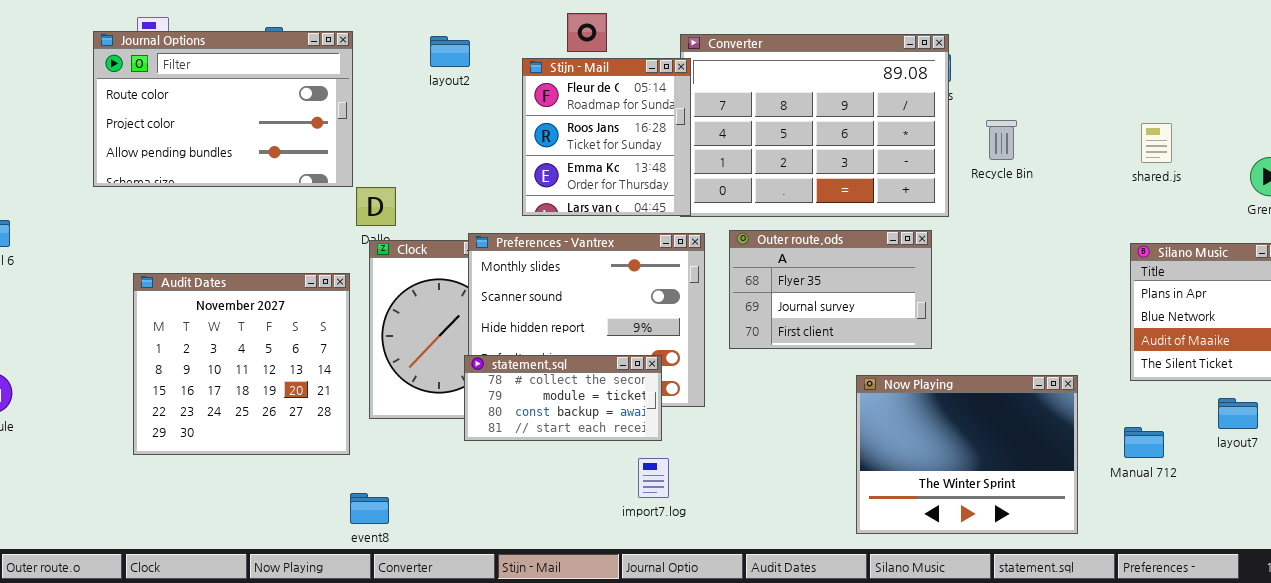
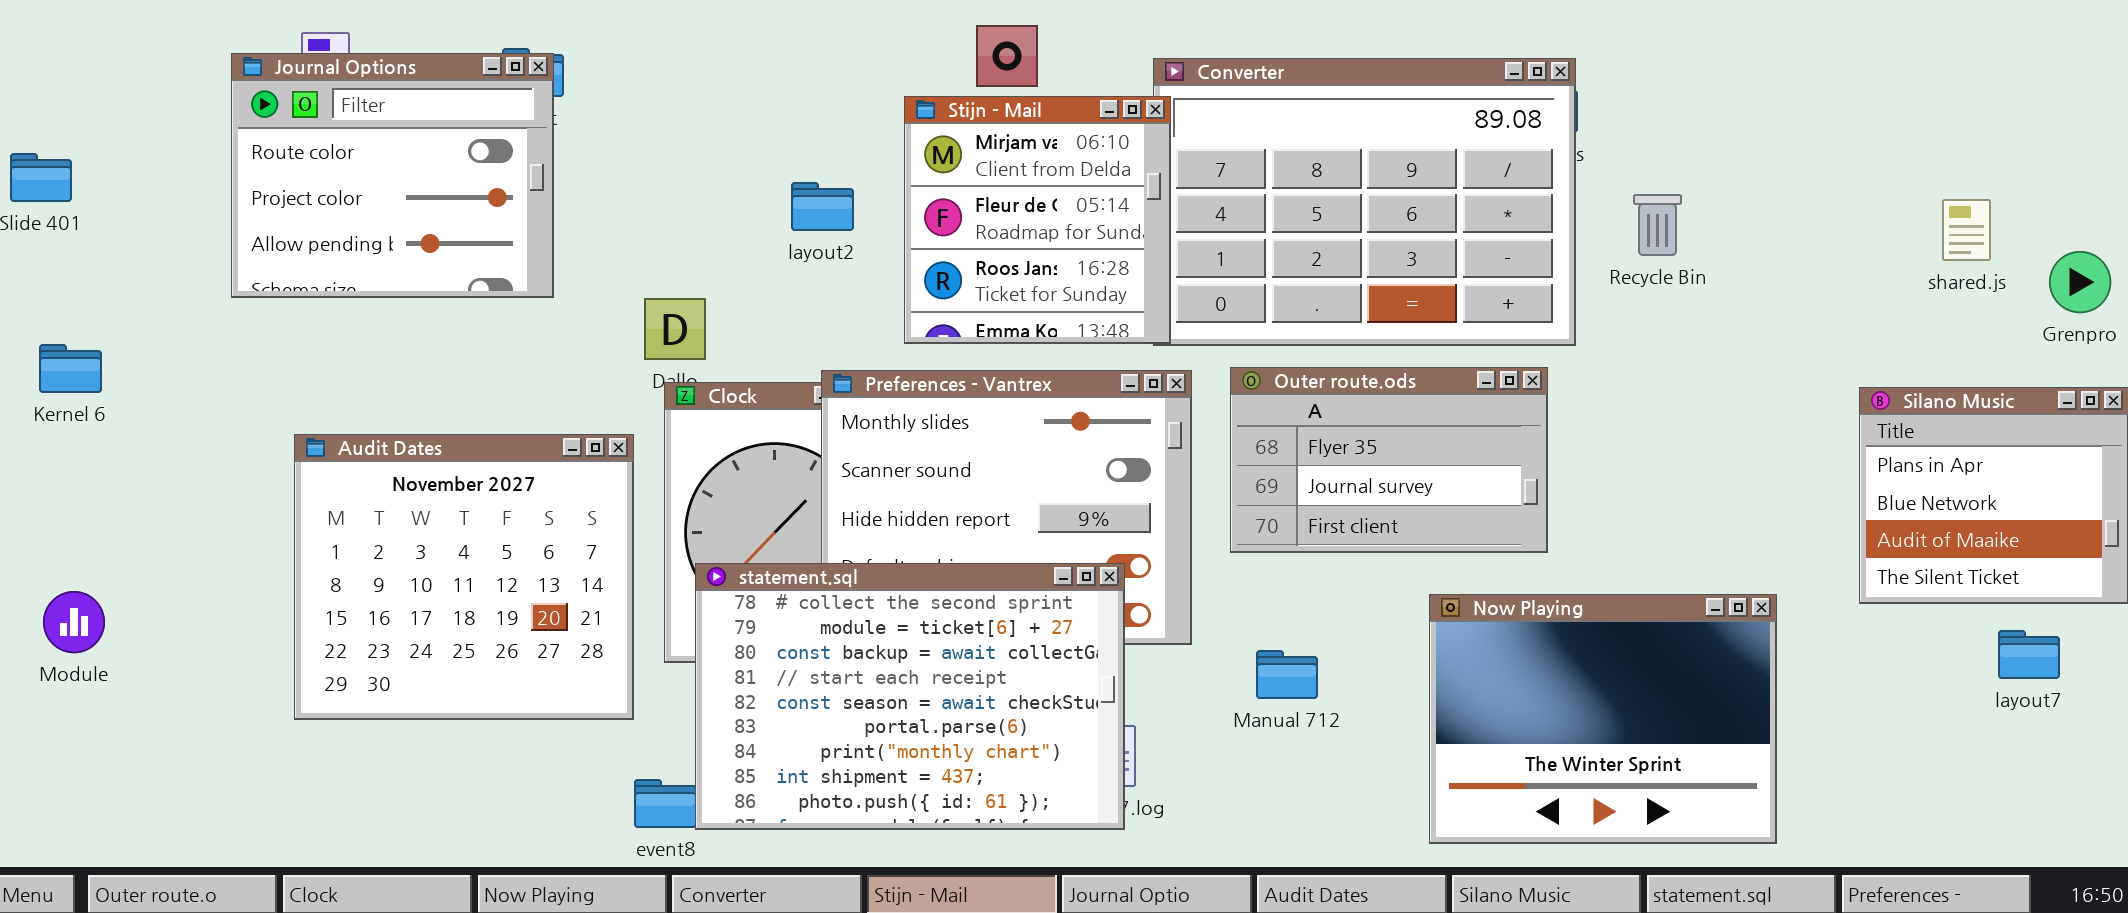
Journal Options: [93,31,353,187] -> [231,53,554,298], resized
layout2: [430,36,470,67] -> [791,182,854,231], moved
Stijn - Mail: [522,58,691,216] -> [904,96,1171,344], scrolled up 1 row
shared.js: [1141,123,1172,163] -> [1942,199,1991,261], moved
statement.sql: [464,355,662,441] -> [695,563,1125,830], resized
Manual 712: [1124,427,1164,458] -> [1256,650,1318,699], moved

